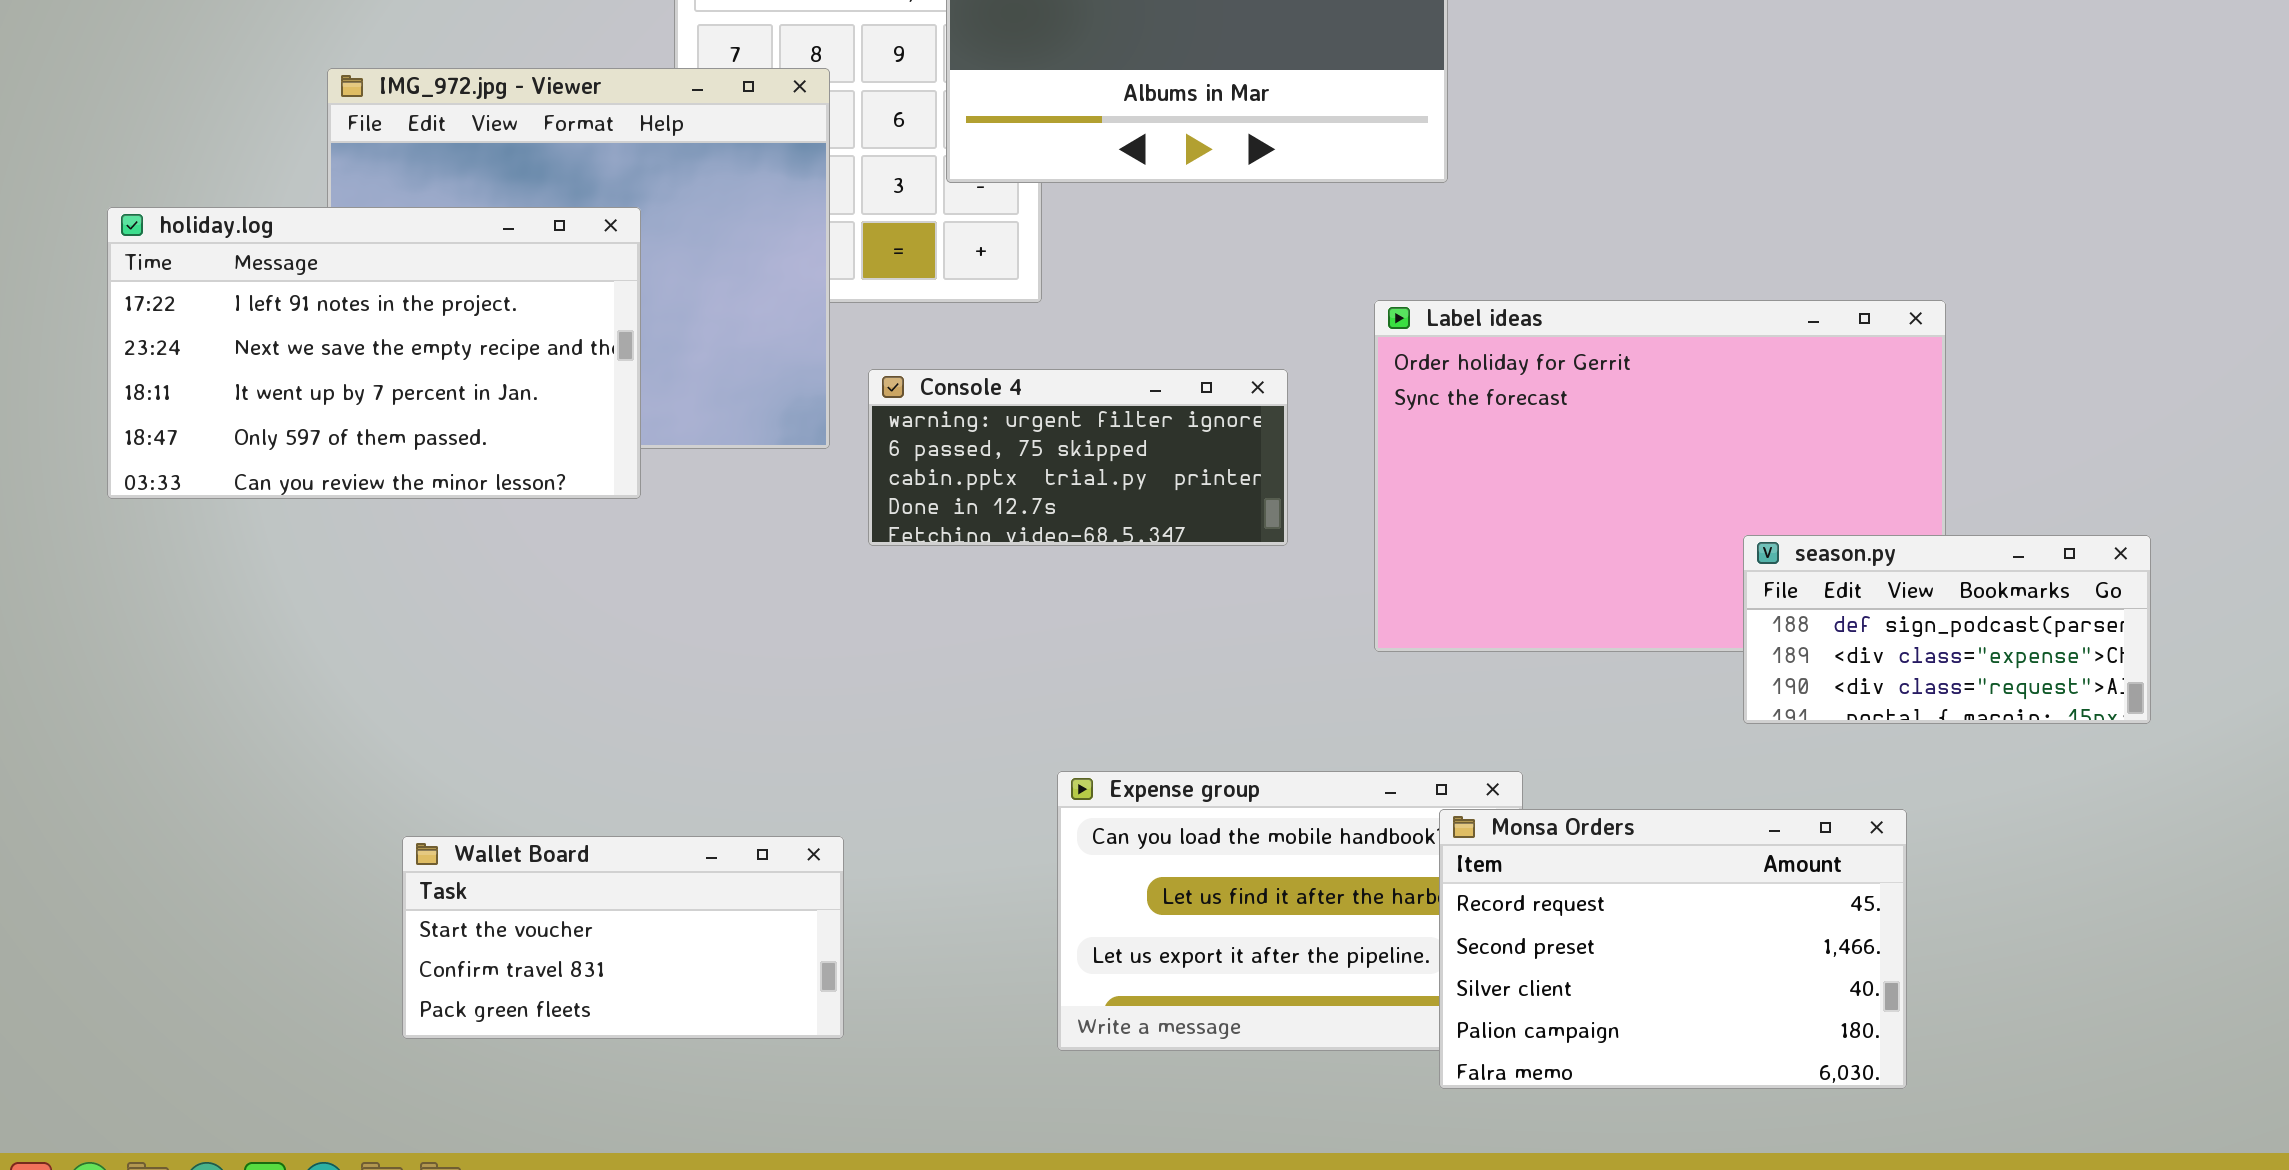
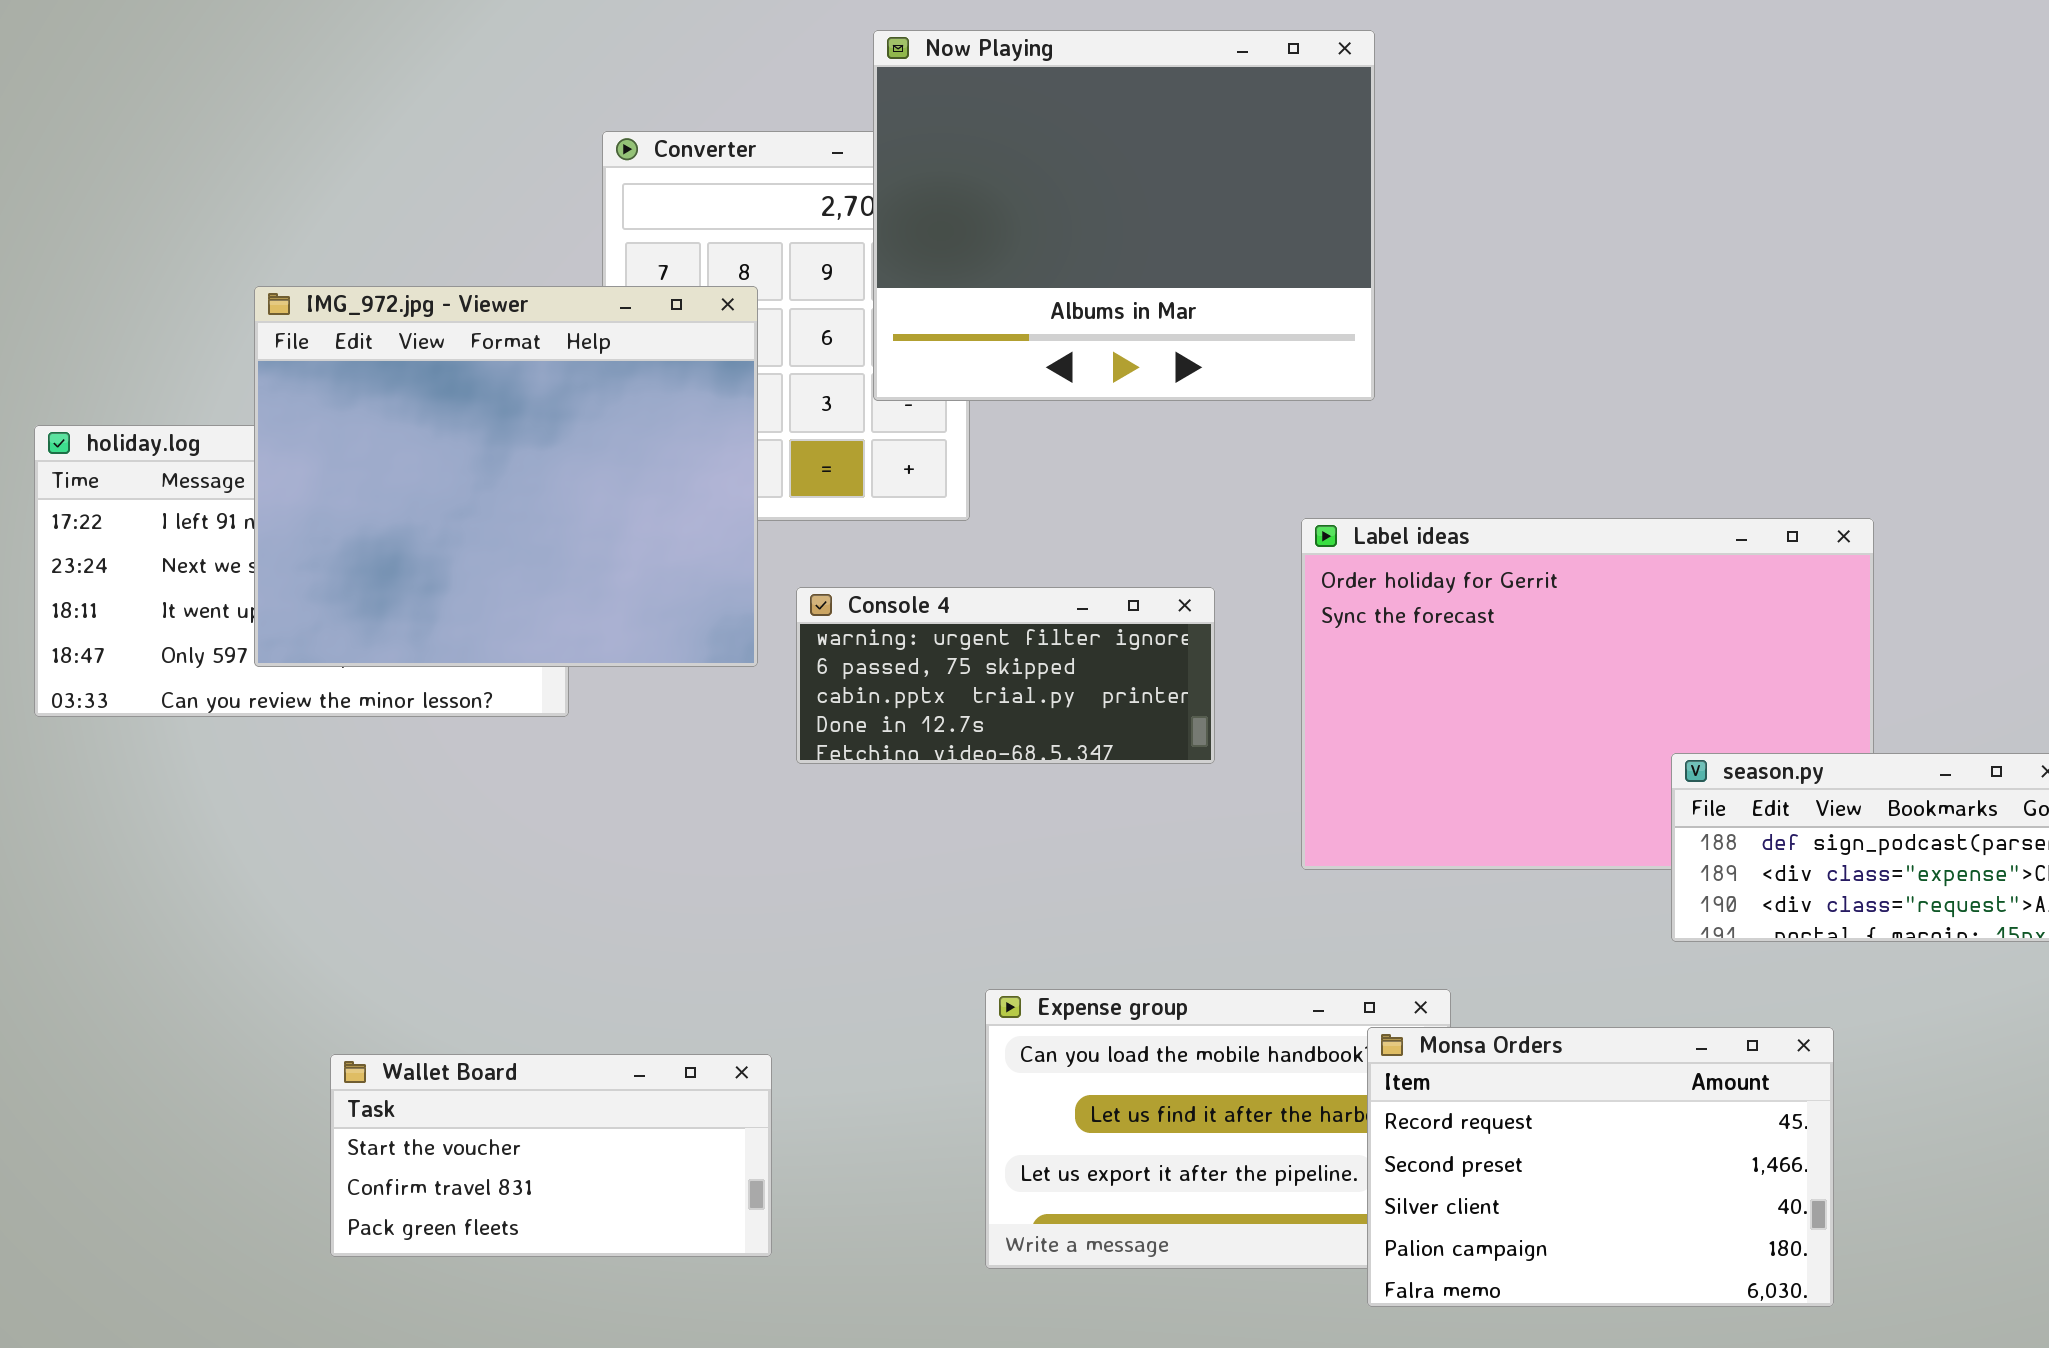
IMG_972.jpg - Viewer: [327,68,830,449] -> [254,286,758,667], raised

